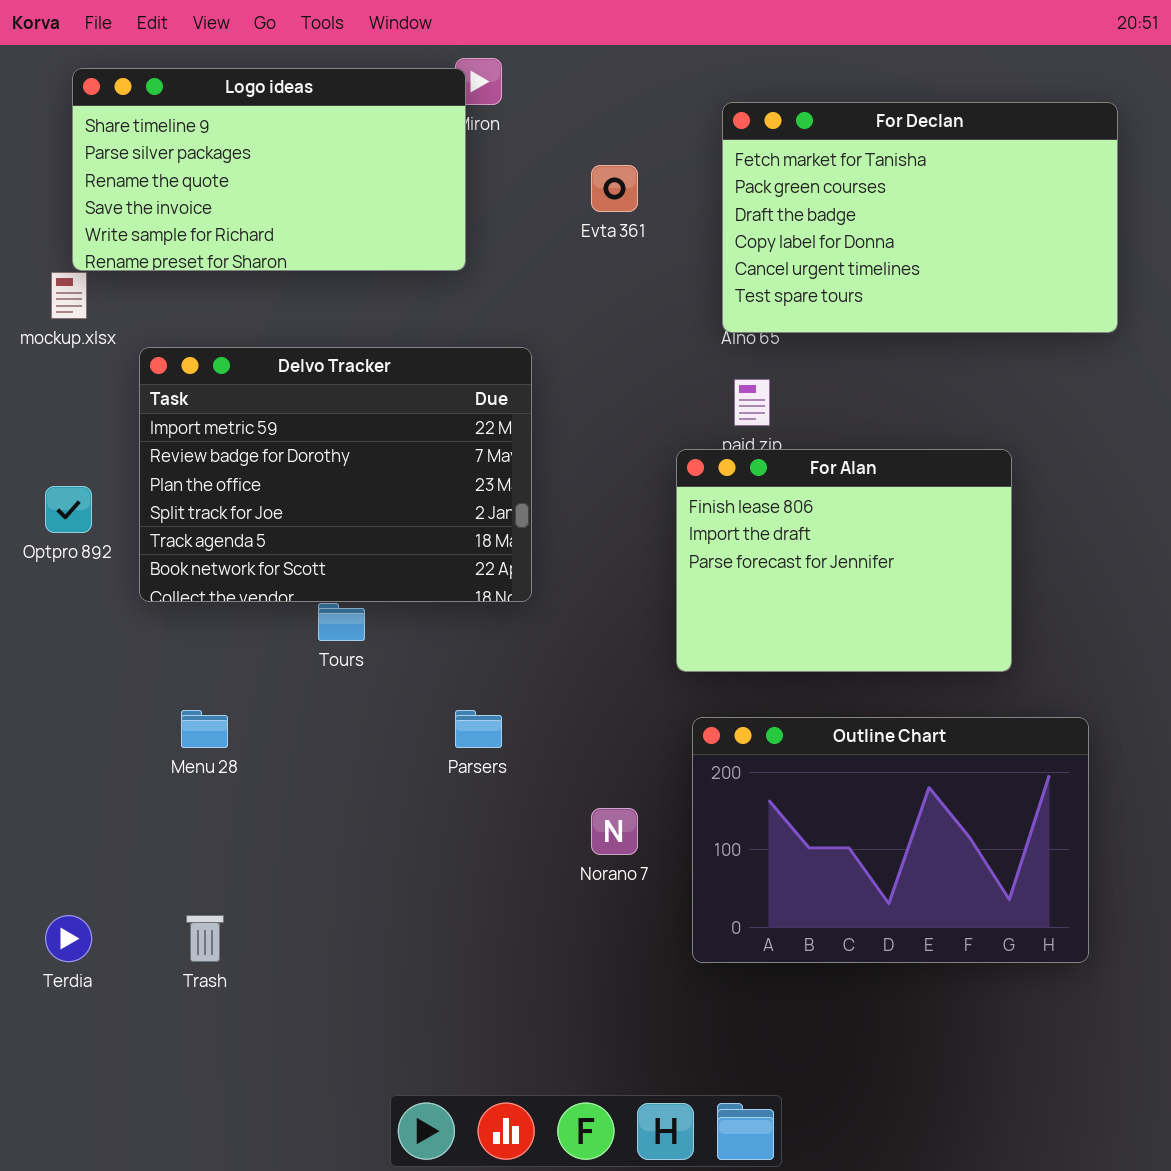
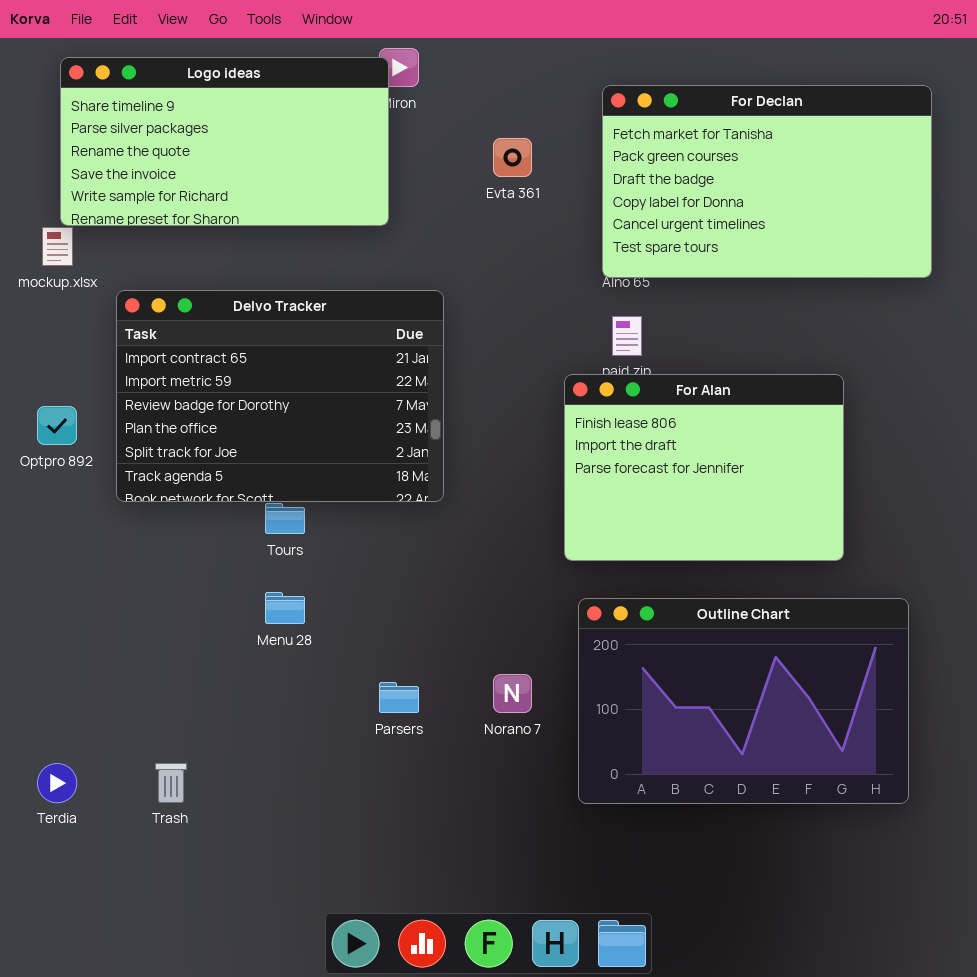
Delvo Tracker: [139,347,532,602] -> [116,290,444,502], scrolled up 1 row
Menu 28: [181,710,228,748] -> [265,592,305,624], moved
Parsers: [455,710,502,748] -> [379,682,419,713], moved

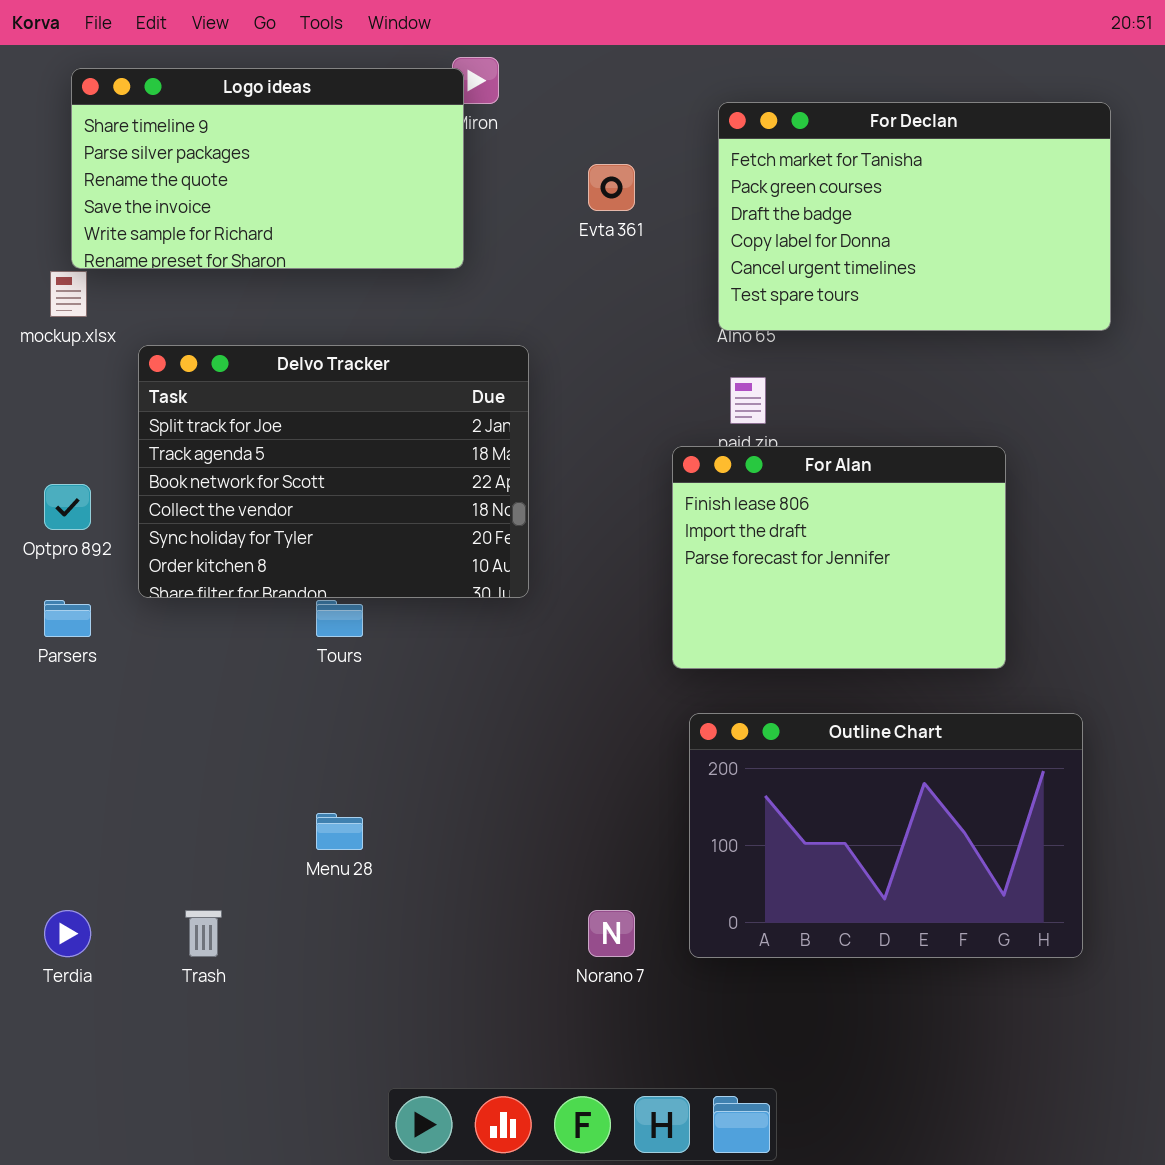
Delvo Tracker: [116,290,444,502] -> [138,345,529,598], scrolled down 4 rows
Menu 28: [265,592,305,624] -> [316,813,363,850], moved
Norano 7: [493,674,532,713] -> [588,910,635,957], moved
Parsers: [379,682,419,713] -> [44,600,91,637], moved

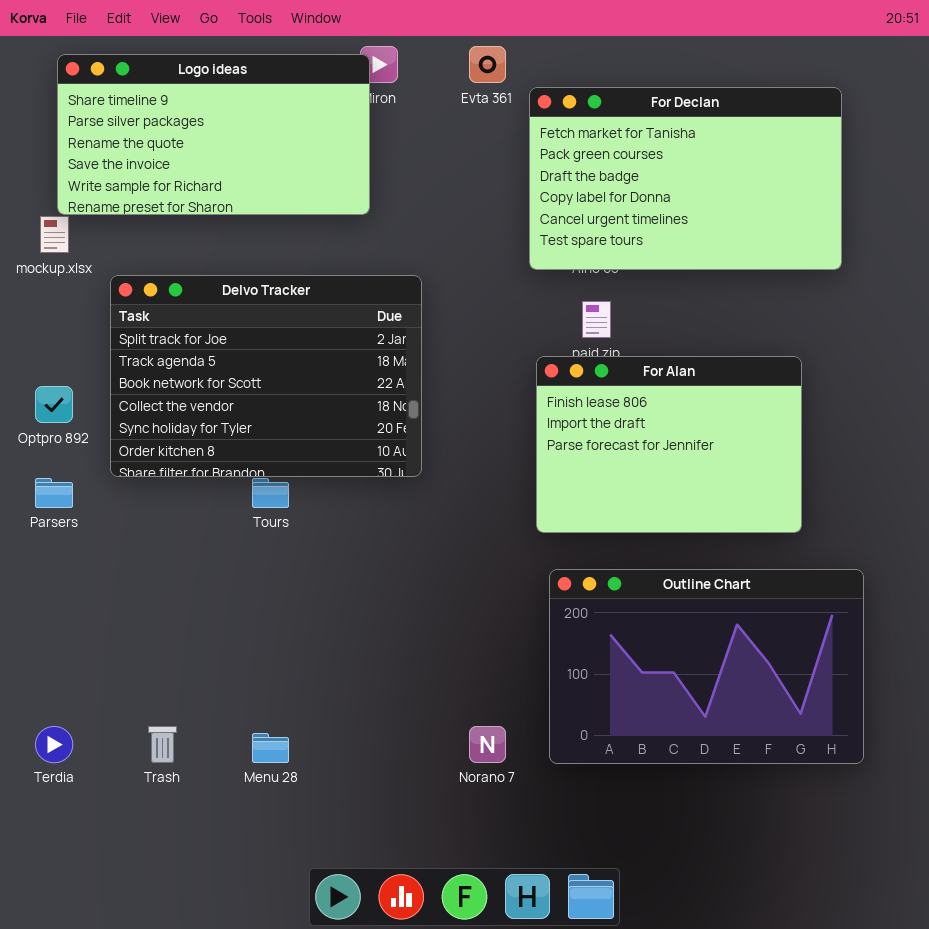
For Declan: [718,102,1111,331] -> [529,87,842,270], moved
Evta 361: [588,164,635,211] -> [469,46,506,83], moved
Menu 28: [316,813,363,850] -> [252,733,289,763], moved

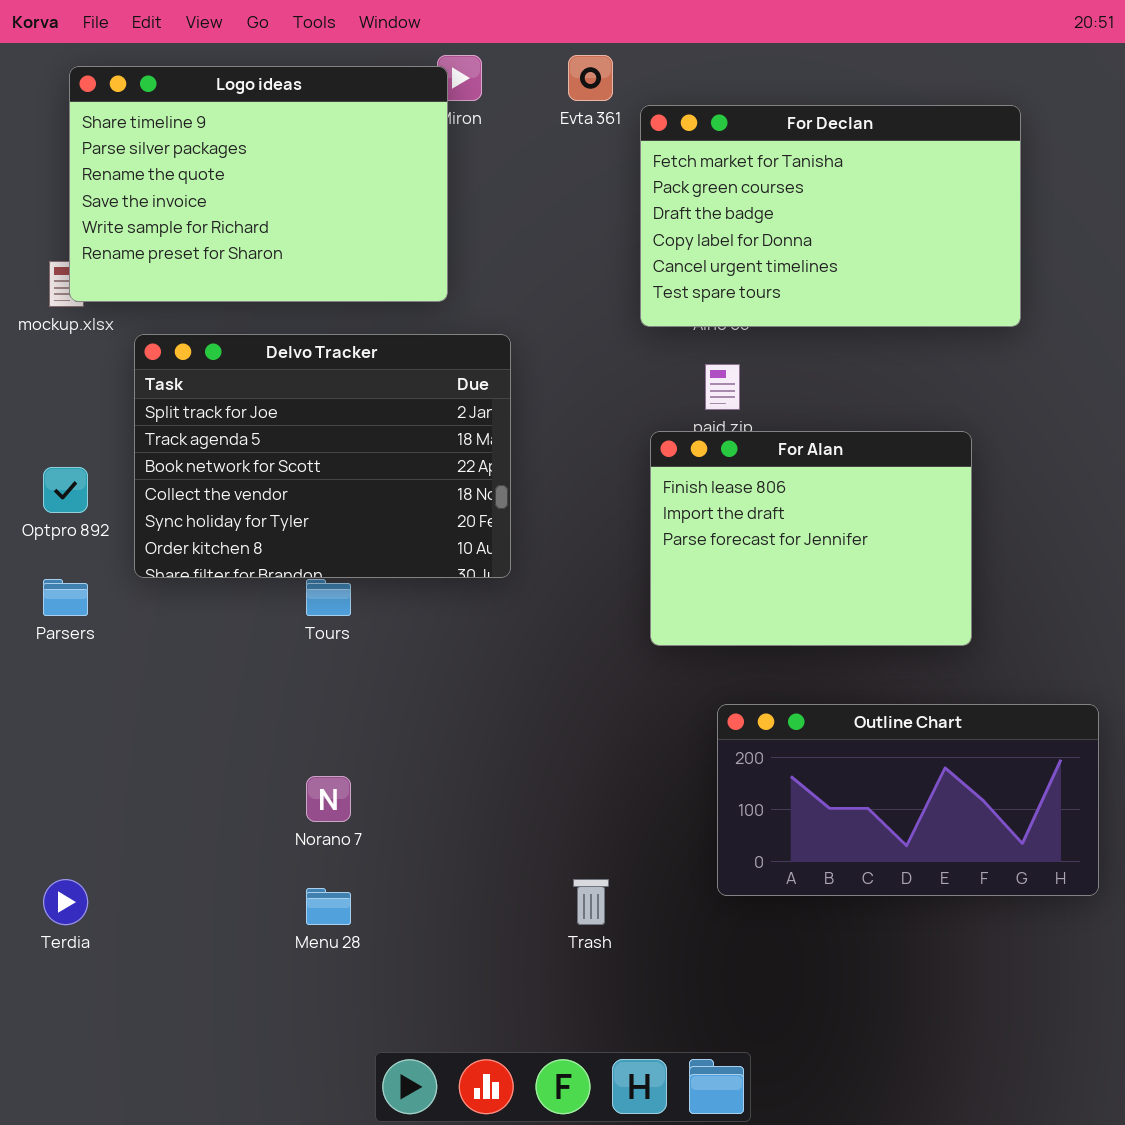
Logo ideas: [57,54,370,215] -> [69,66,448,302], resized
Outline Chart: [549,569,864,764] -> [717,704,1099,896], moved, resized
Trash: [148,726,177,763] -> [573,879,609,925], moved
Norano 7: [469,726,506,763] -> [306,776,351,822], moved

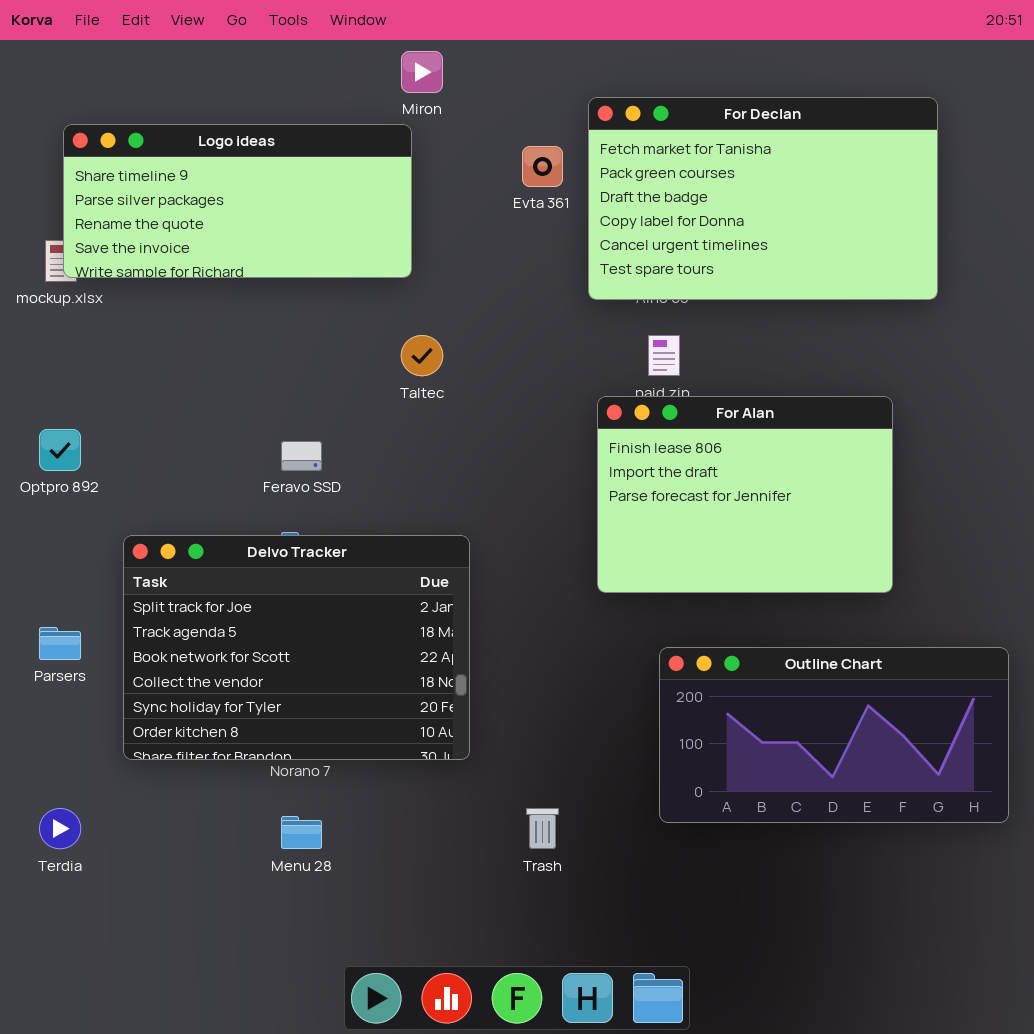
Evta 361: [568,55,613,101] -> [522,146,563,187], moved
Logo ideas: [69,66,448,302] -> [63,124,412,278], resized
Delvo Tracker: [134,334,511,578] -> [123,535,470,760], moved
Parsers: [43,579,88,616] -> [39,627,81,660], moved

